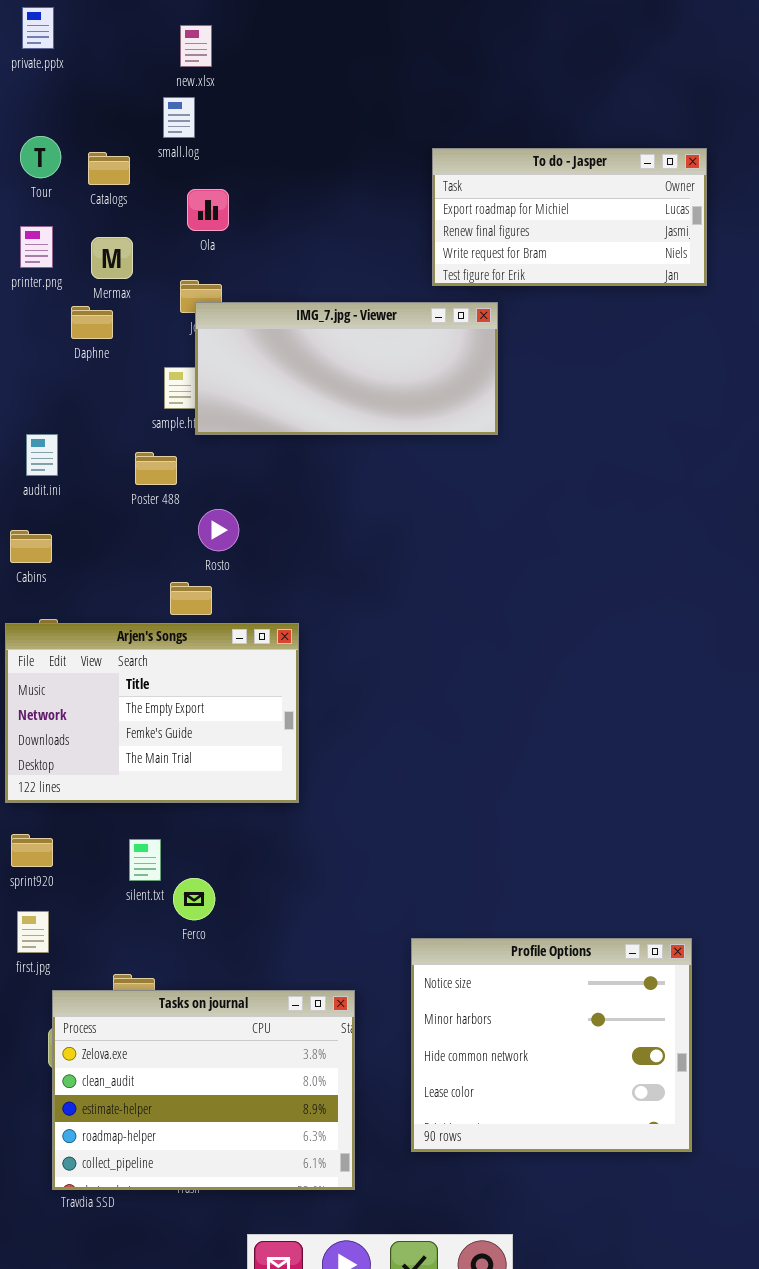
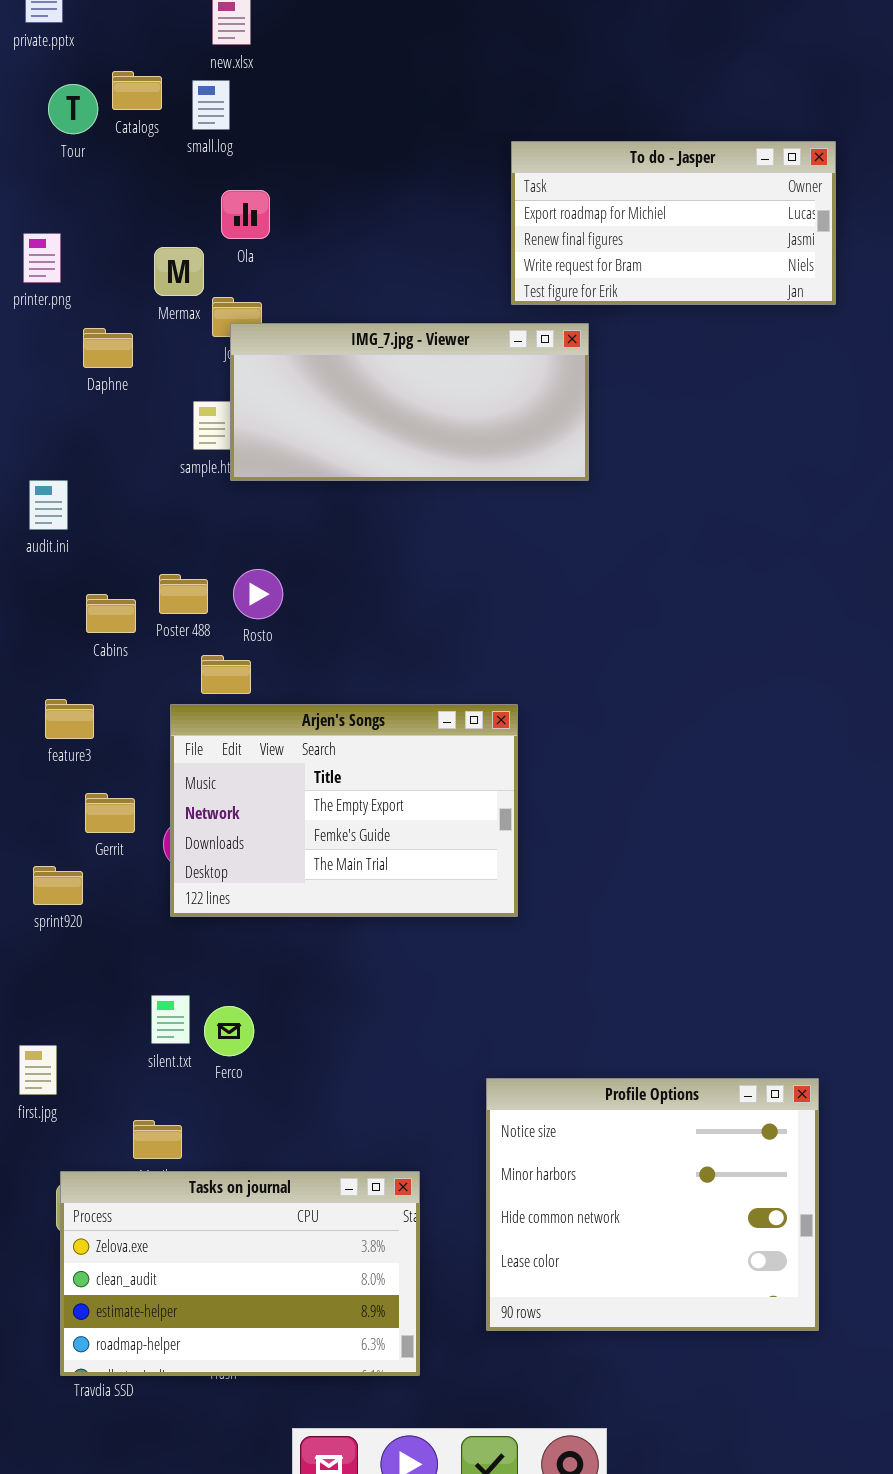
Tour: [20,136,61,178] -> [48,84,98,134], moved
Catalogs: [88,152,130,185] -> [112,71,162,110], moved
Mermax: [91,237,133,279] -> [154,247,204,296], moved
Poster 488: [135,452,177,485] -> [159,574,208,614], moved
Cabins: [10,530,52,563] -> [86,594,136,633], moved
Arjen's Songs: [5,623,299,803] -> [170,704,518,917], moved
sprint920: [11,834,53,867] -> [33,866,83,905], moved
silent.txt: [129,839,161,881] -> [151,995,190,1044], moved
Tasks on journal: [52,990,355,1190] -> [60,1171,420,1376], resized

